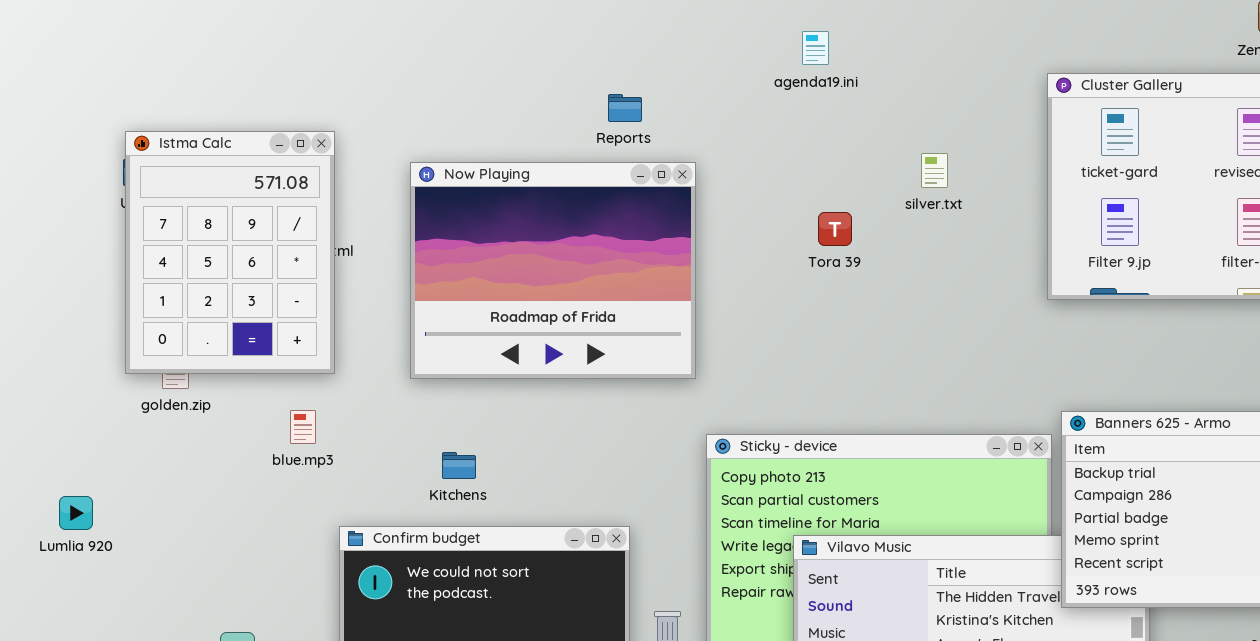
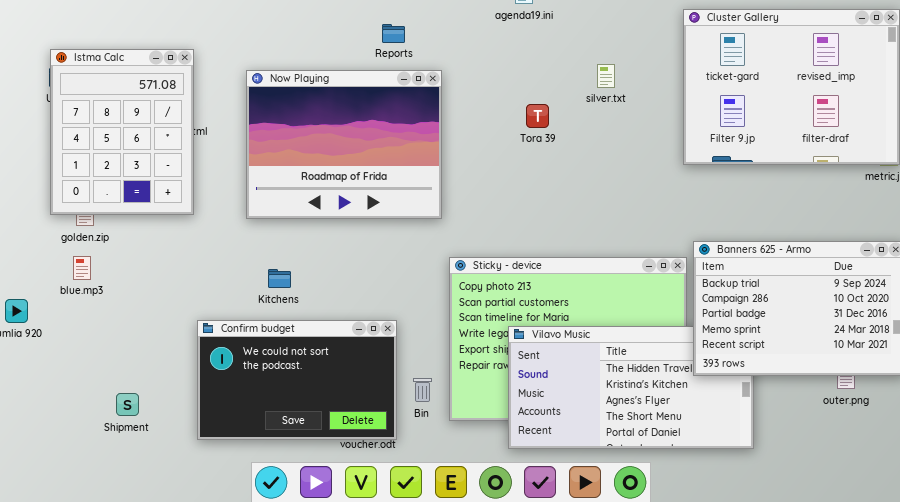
blue.mp3: [290,410,316,444] -> [73,256,91,280], moved

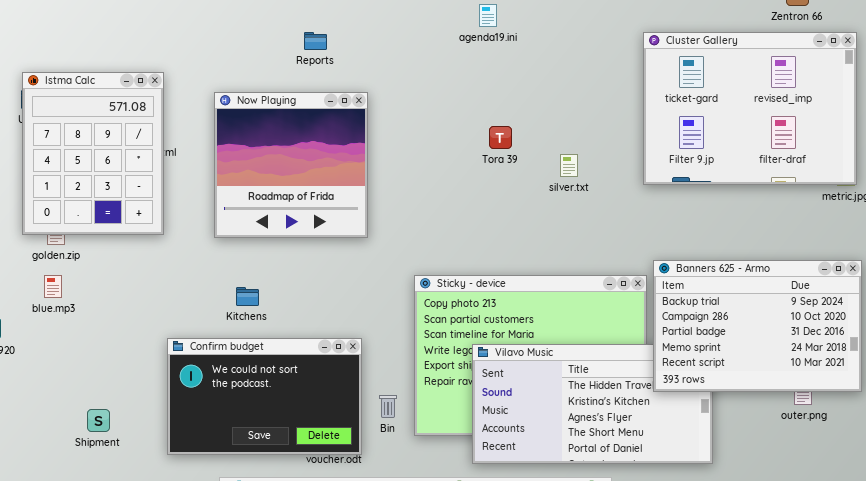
Reports: [382,24,405,43] -> [304,32,327,50], moved
silver.txt: [597,64,615,88] -> [560,154,578,177], moved
Now Playing: [246,70,442,219] -> [214,92,368,238], resized

